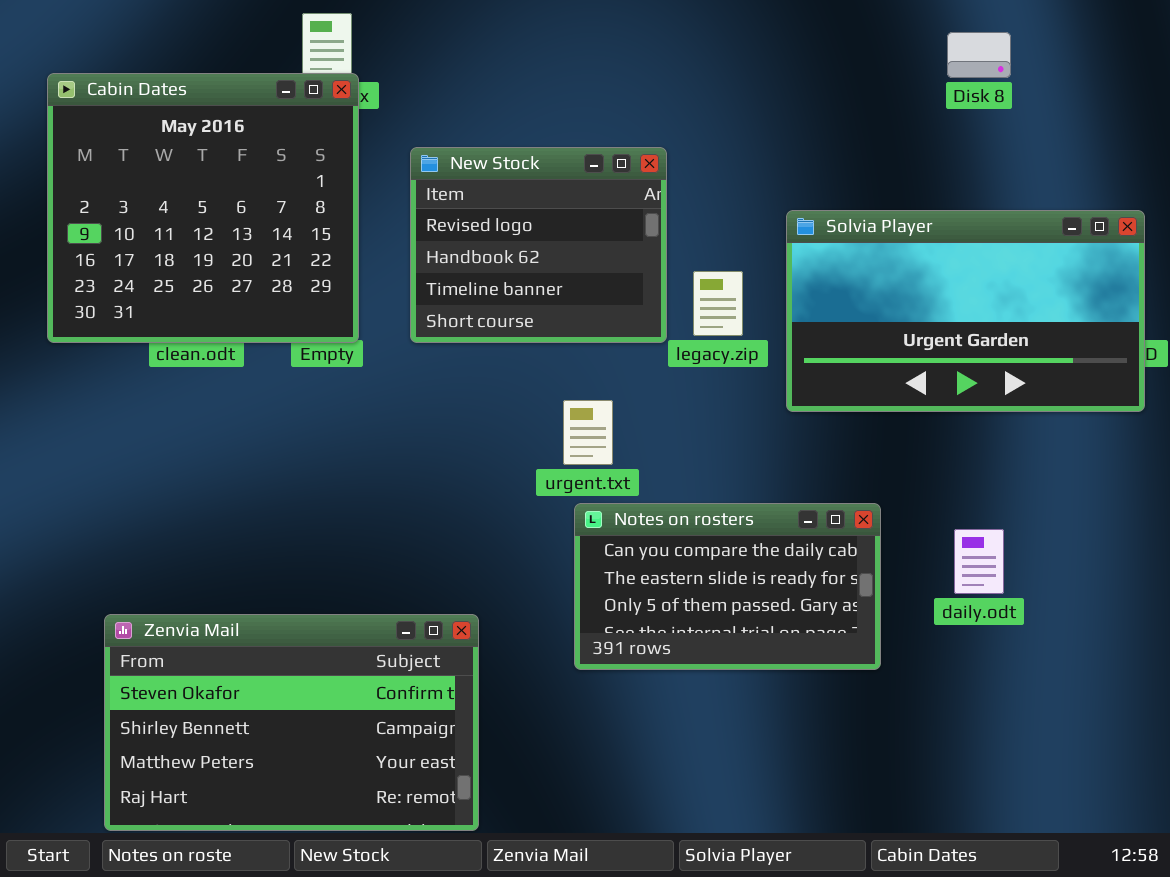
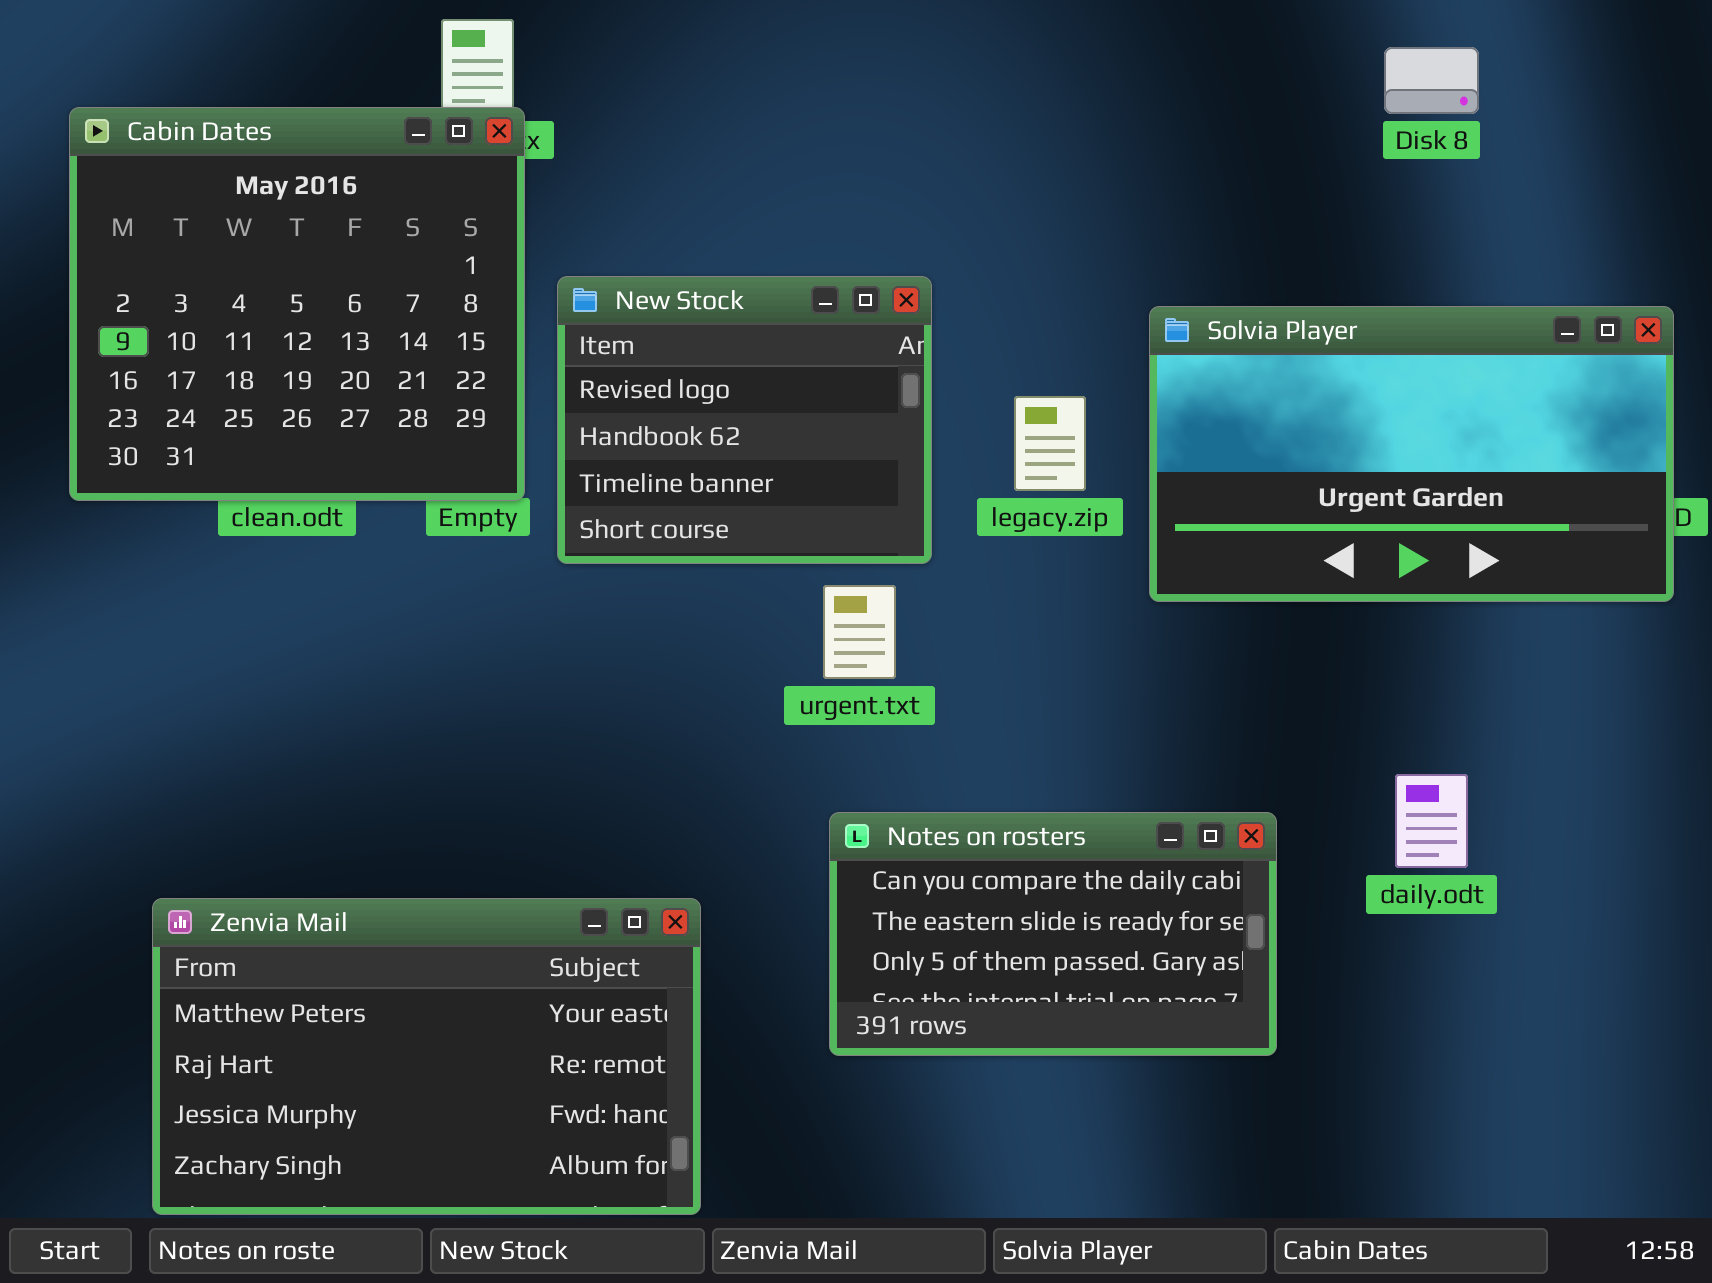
New Stock: [410,147,667,343] -> [557,276,932,564], moved
Notes on rosters: [574,503,881,670] -> [829,812,1277,1056], moved
Zenvia Mail: [104,614,479,831] -> [152,898,701,1215], scrolled down 2 rows

